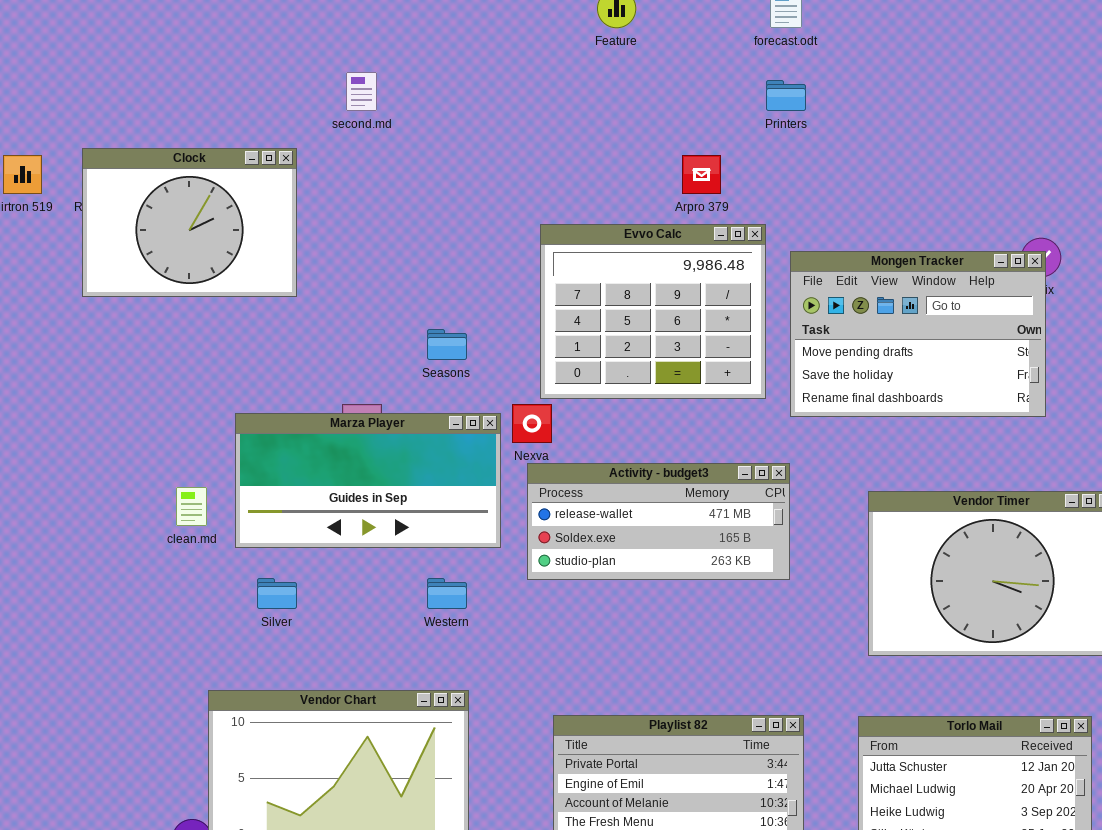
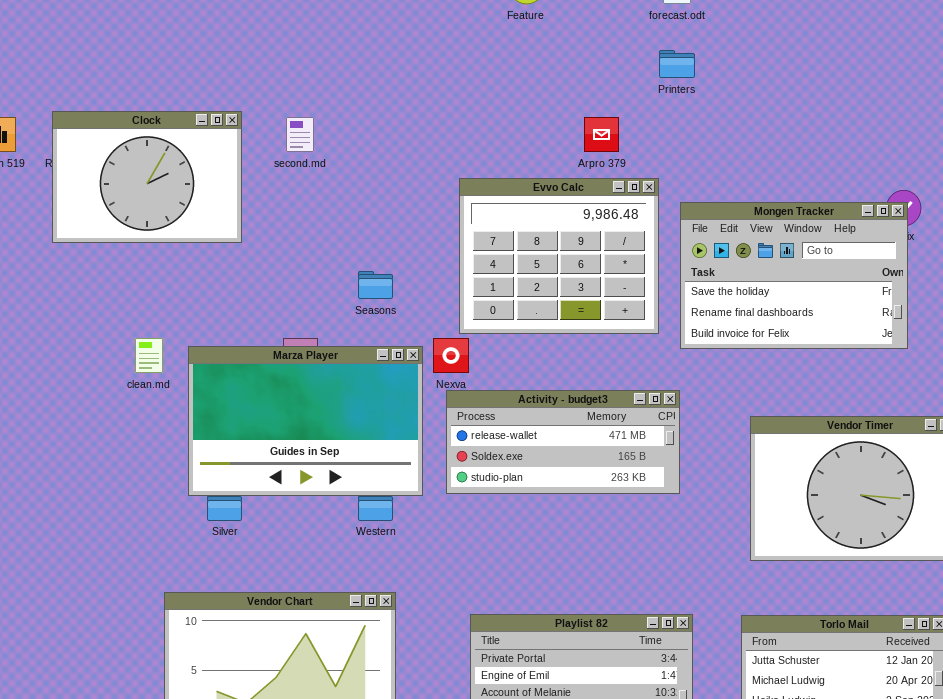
second.md: [346,72,377,111] -> [286,117,314,152], moved
Mongen Tracker: [790,251,1046,417] -> [680,202,908,349], scrolled down 1 row
Marza Player: [235,413,501,548] -> [188,346,423,496], resized
clean.md: [176,487,207,526] -> [135,338,163,373], moved

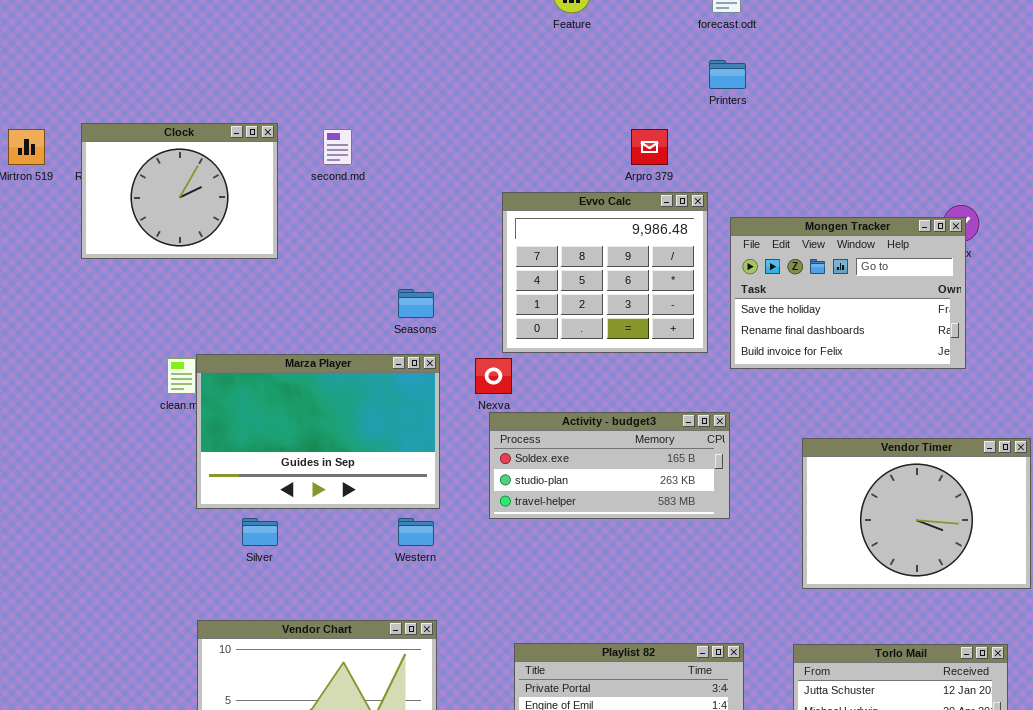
Marza Player: [188,346,423,496] -> [196,354,440,509], moved
Activity - budget3: [446,390,680,494] -> [489,412,730,519], scrolled down 1 row

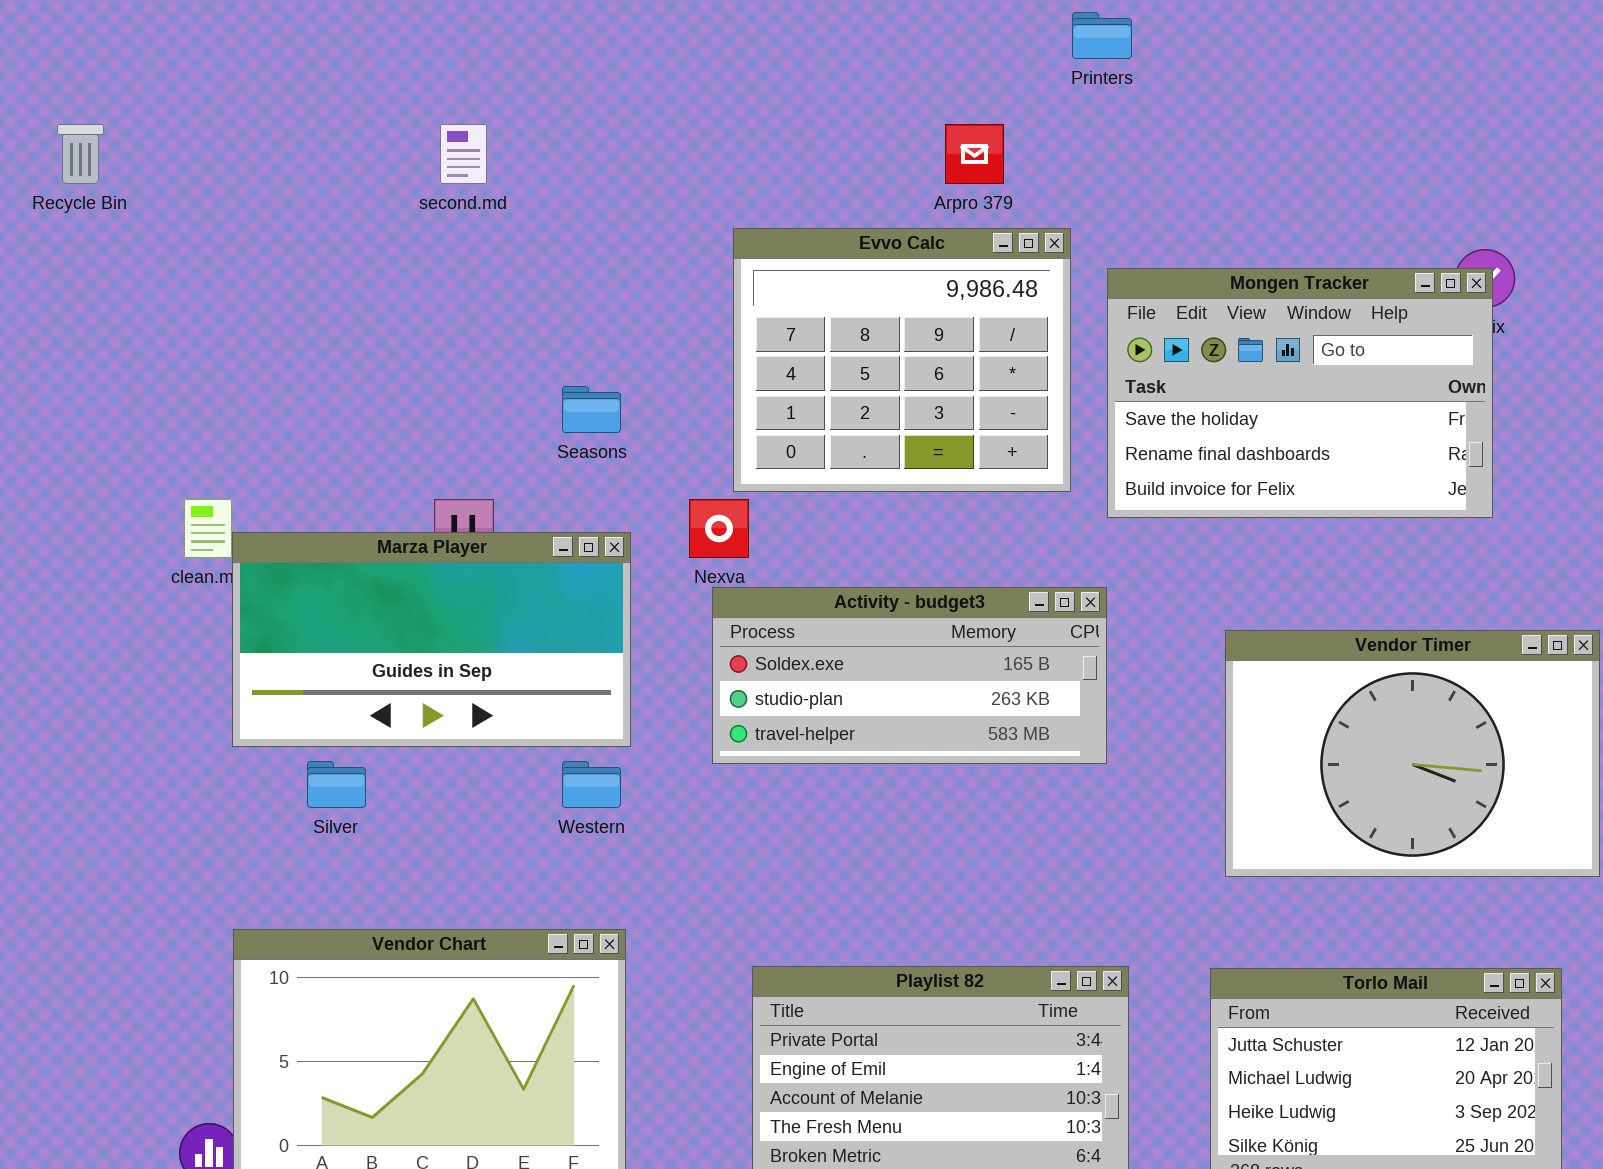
Clock: [81,123,278,259] -> none, closed
Marza Player: [196,354,440,509] -> [232,532,631,747], resized

